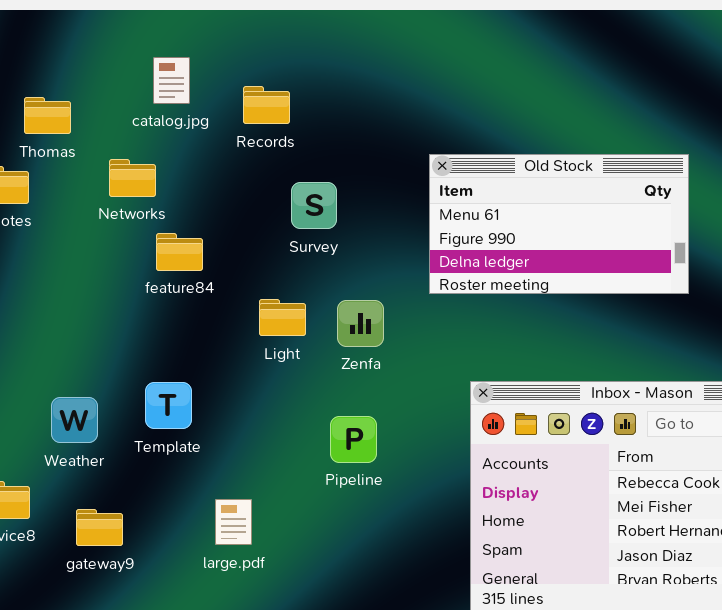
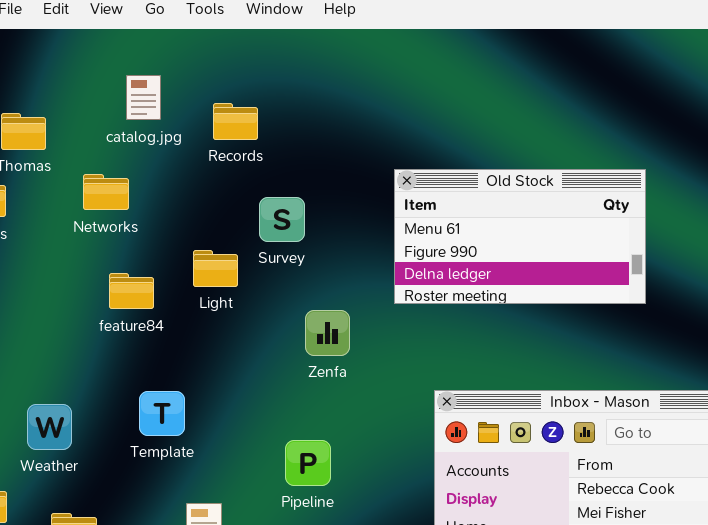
feature84: [156,233,203,271] -> [109,273,154,309], moved
Light: [259,299,306,336] -> [193,250,238,287], moved
Template: [145,382,192,429] -> [139,391,185,436], moved
Pipeline: [330,416,377,463] -> [285,440,331,486], moved

